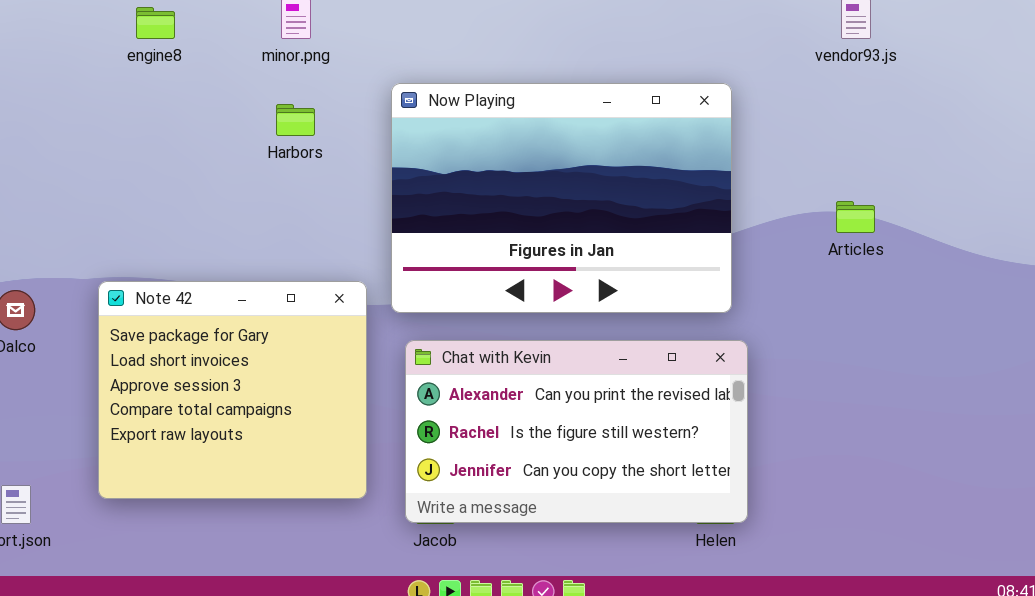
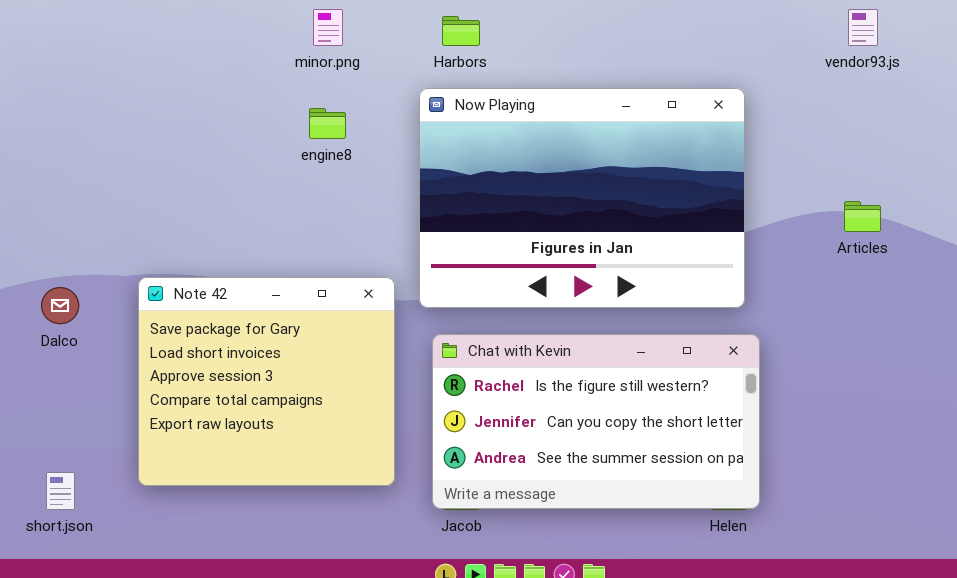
engine8: [136,7,175,39] -> [309,108,346,139], moved
Harbors: [276,104,315,136] -> [442,16,480,46], moved
Chat with Kevin: [405,340,748,523] -> [432,334,760,509], scrolled down 1 row

